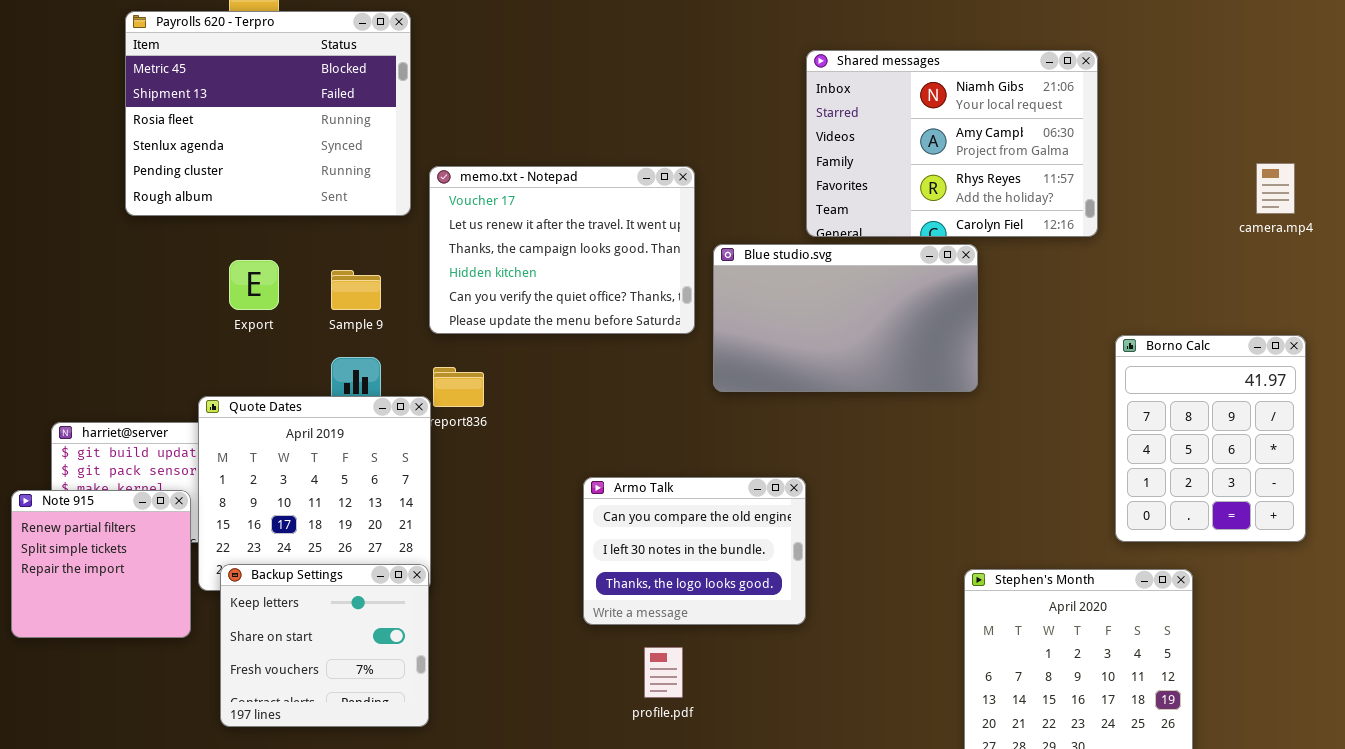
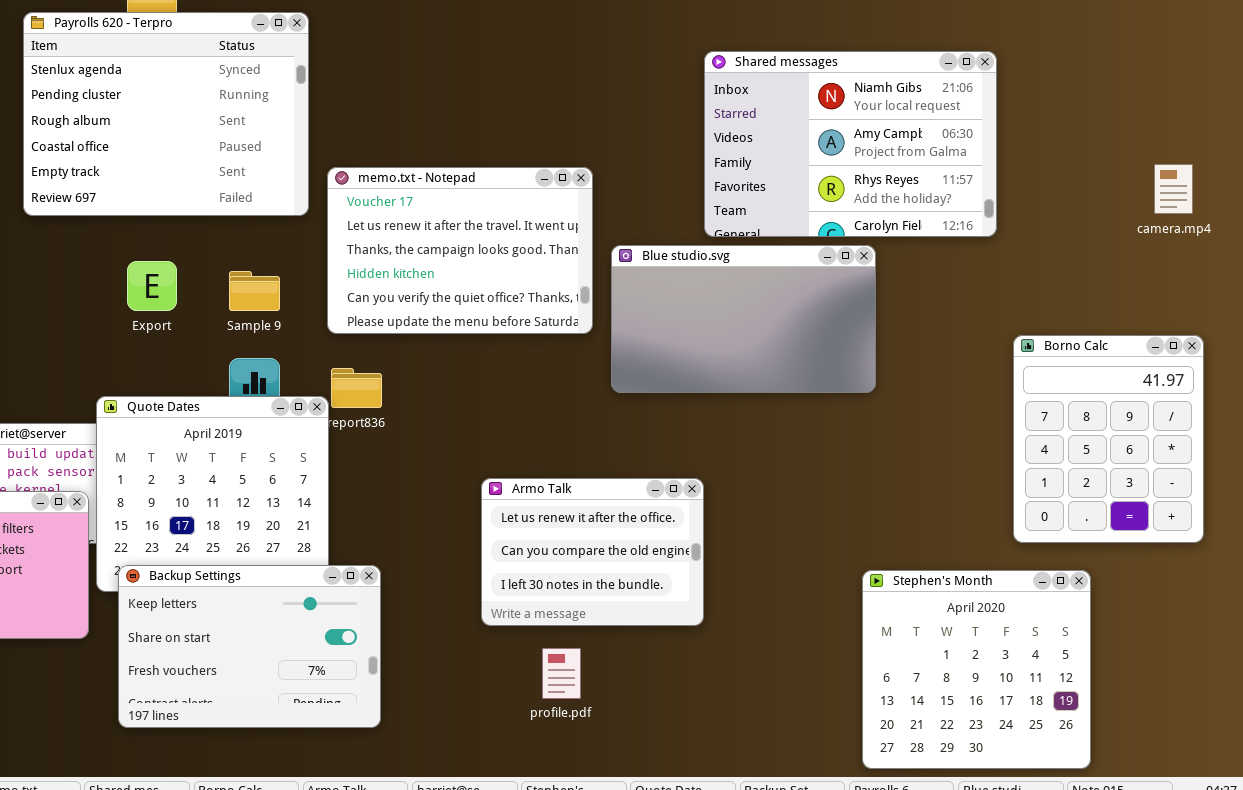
Payrolls 620 - Terpro: [125,11,411,216] -> [23,12,309,216], scrolled down 3 rows
Armo Talk: [583,477,806,625] -> [481,478,704,626], scrolled up 1 row
Backup Settings: [220,564,429,727] -> [118,565,381,728], resized

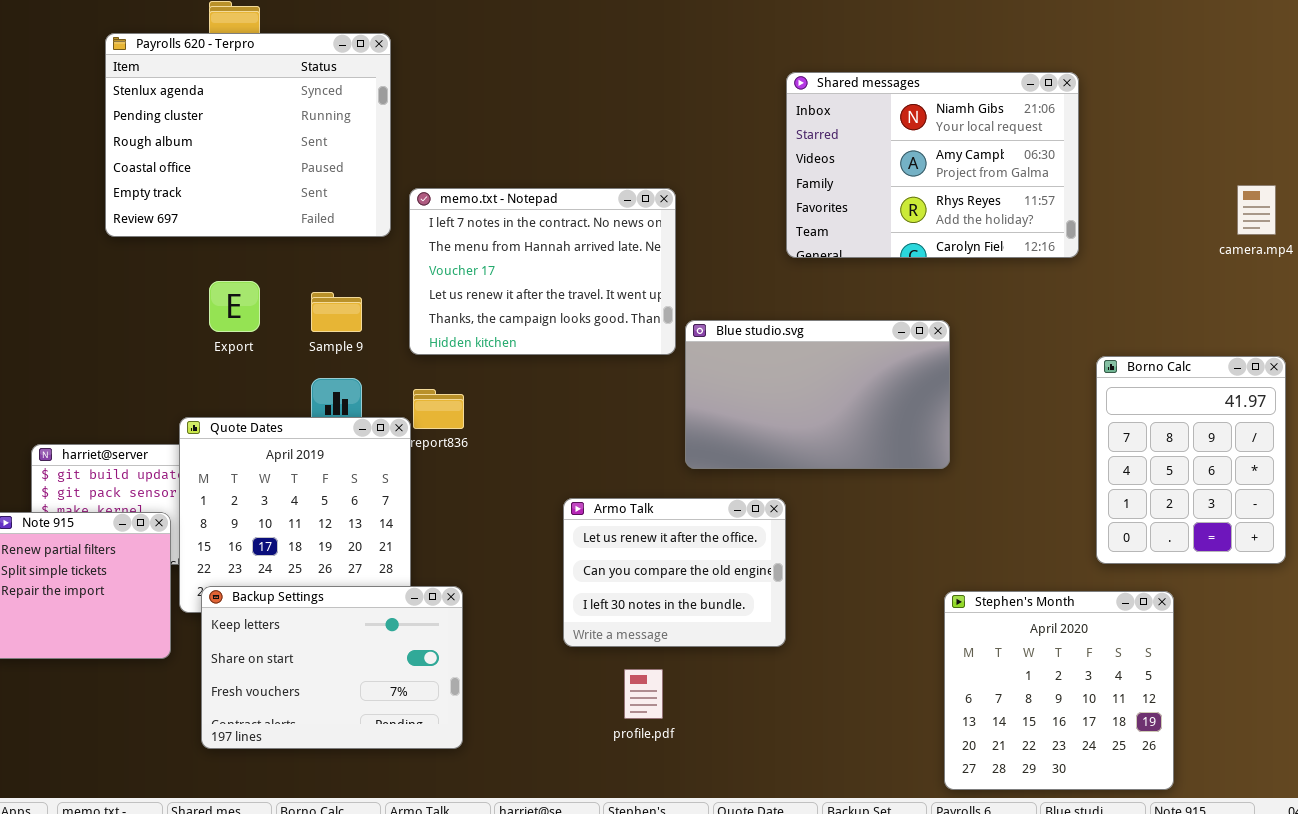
memo.txt - Notepad: [327,167,593,334] -> [409,188,676,355], scrolled up 2 rows
Blue studio.svg: [611,245,876,393] -> [685,320,950,469], moved

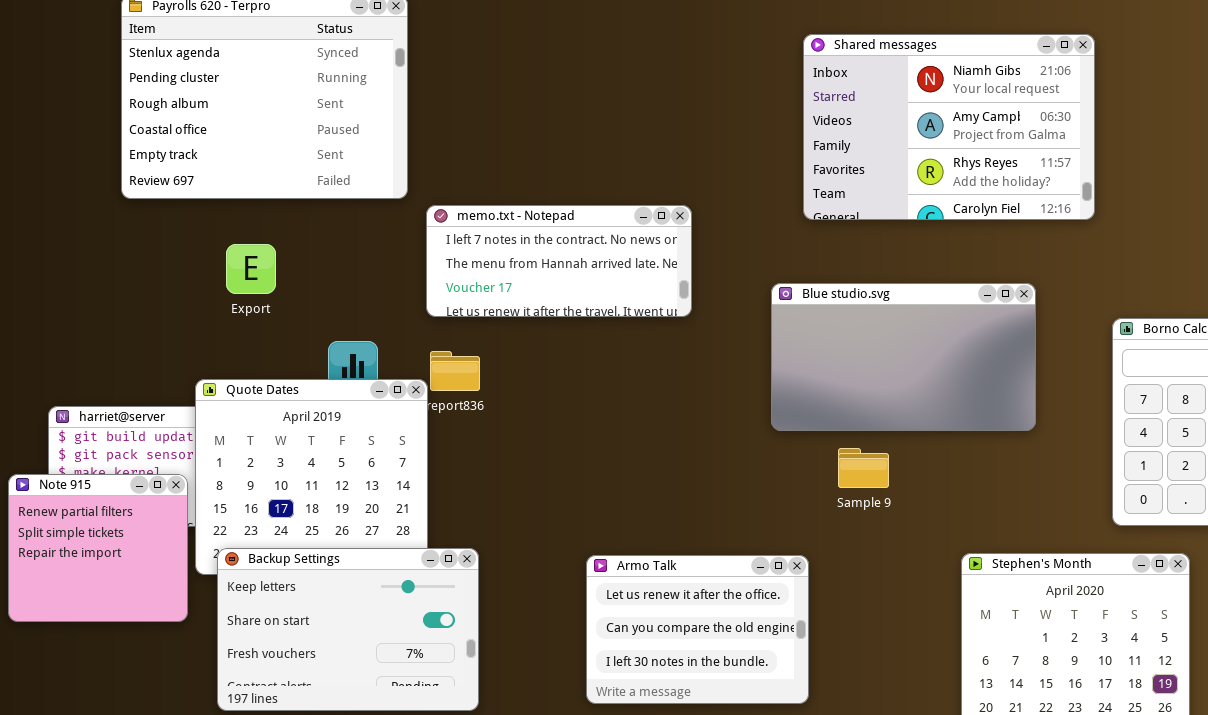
memo.txt - Notepad: [409,188,676,355] -> [426,205,692,317], resized
Sample 9: [311,292,362,332] -> [838,448,889,488], moved
Blue studio.svg: [685,320,950,469] -> [771,283,1036,431], moved
Armo Talk: [563,498,786,647] -> [586,555,809,704], moved

